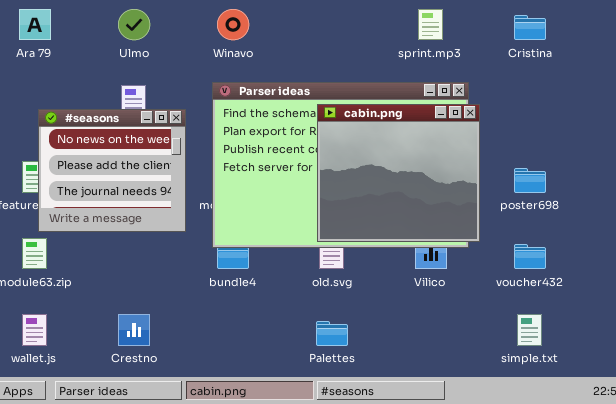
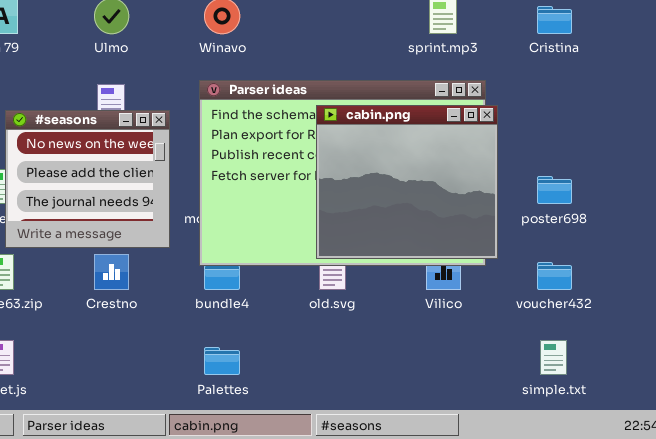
Crestno: [118,314,150,346] -> [94,254,129,290], moved
Palettes: [316,321,348,346] -> [204,347,240,375], moved

